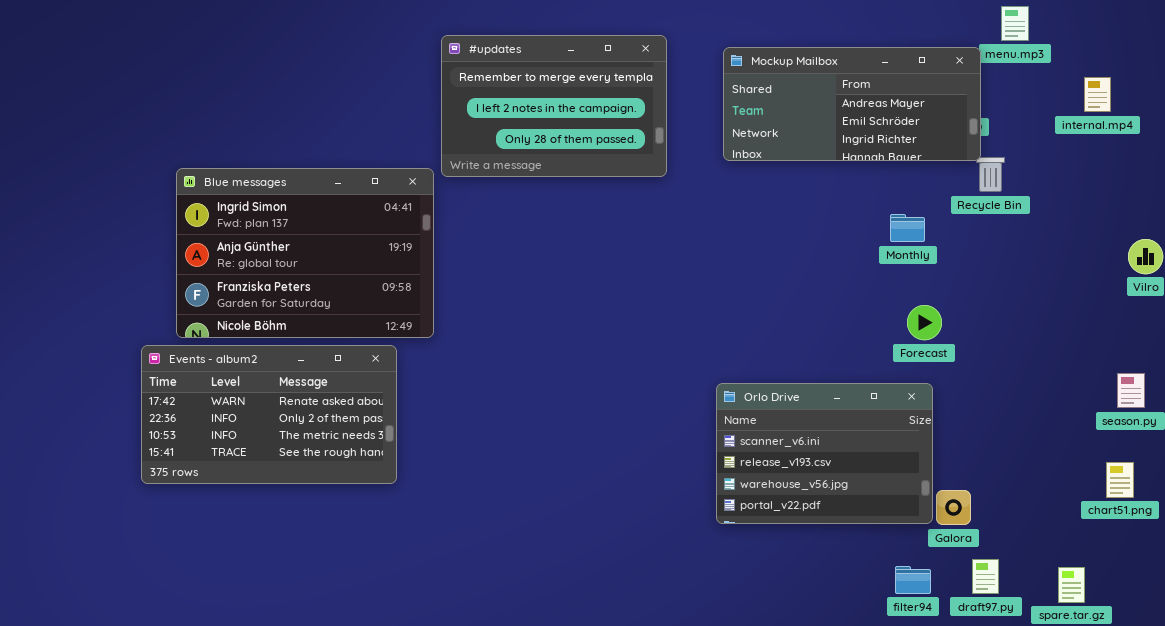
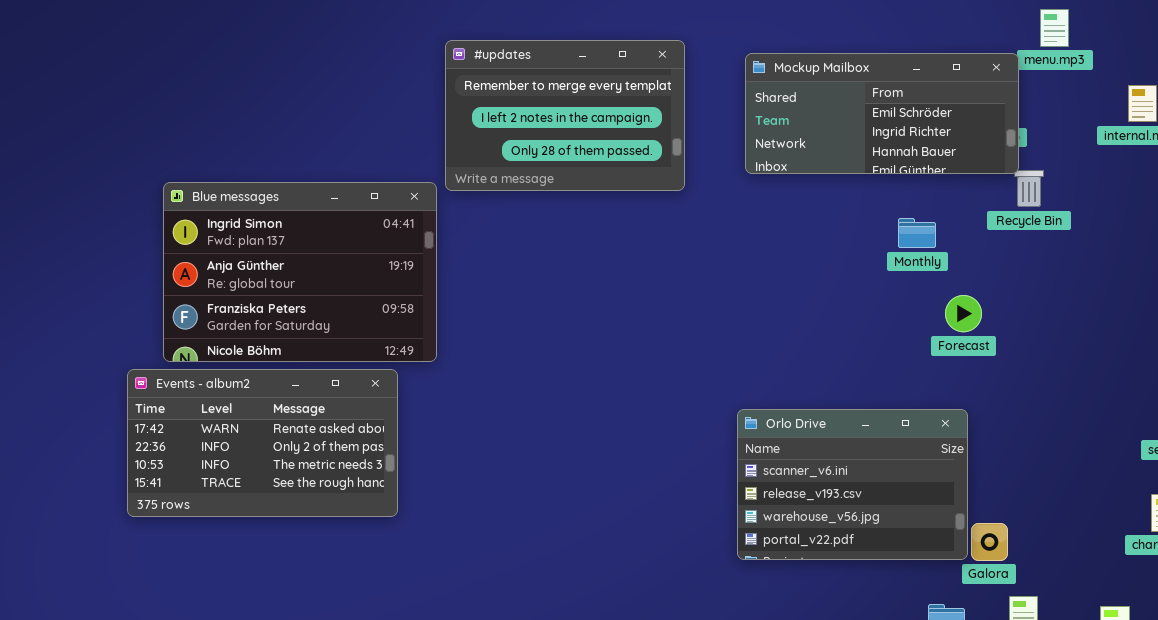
Mockup Mailbox: [723,47,981,161] -> [745,53,1019,174], scrolled down 1 row
Monthly: [890,214,925,242] -> [898,218,936,248], moved
Forecast: [907,305,942,340] -> [945,295,982,332], moved

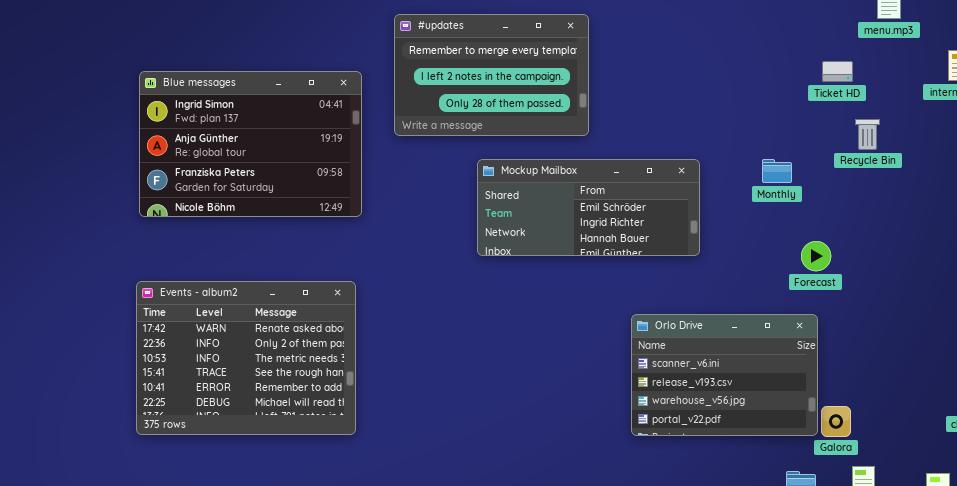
Mockup Mailbox: [745,53,1019,174] -> [477,159,700,256], moved
Blue messages: [163,182,437,362] -> [139,71,362,217], moved
Forecast: [945,295,982,332] -> [801,241,831,271], moved
Events - album2: [127,369,398,517] -> [136,281,356,435], resized

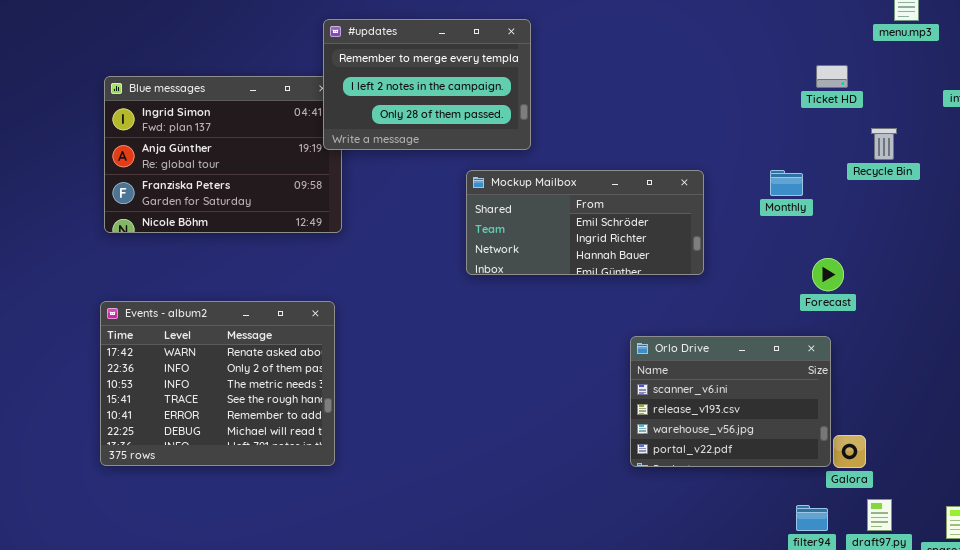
#updates: [394,14,589,136] -> [323,19,531,150], moved
Ticket HD: [822,61,853,82] -> [816,65,848,88], moved

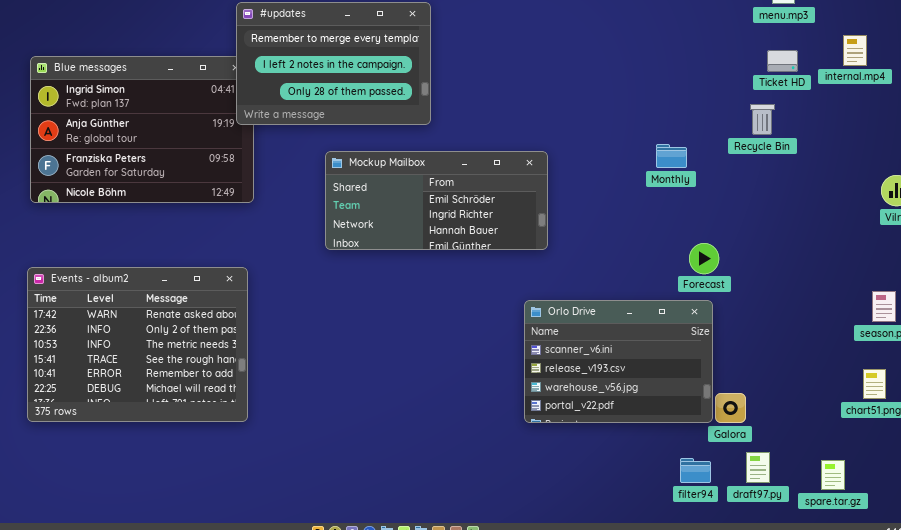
Ticket HD: [816,65,848,88] -> [767,50,798,72], moved
Mockup Mailbox: [466,170,704,275] -> [325,151,548,250], moved
Forecast: [812,258,844,291] -> [689,243,719,274], moved

